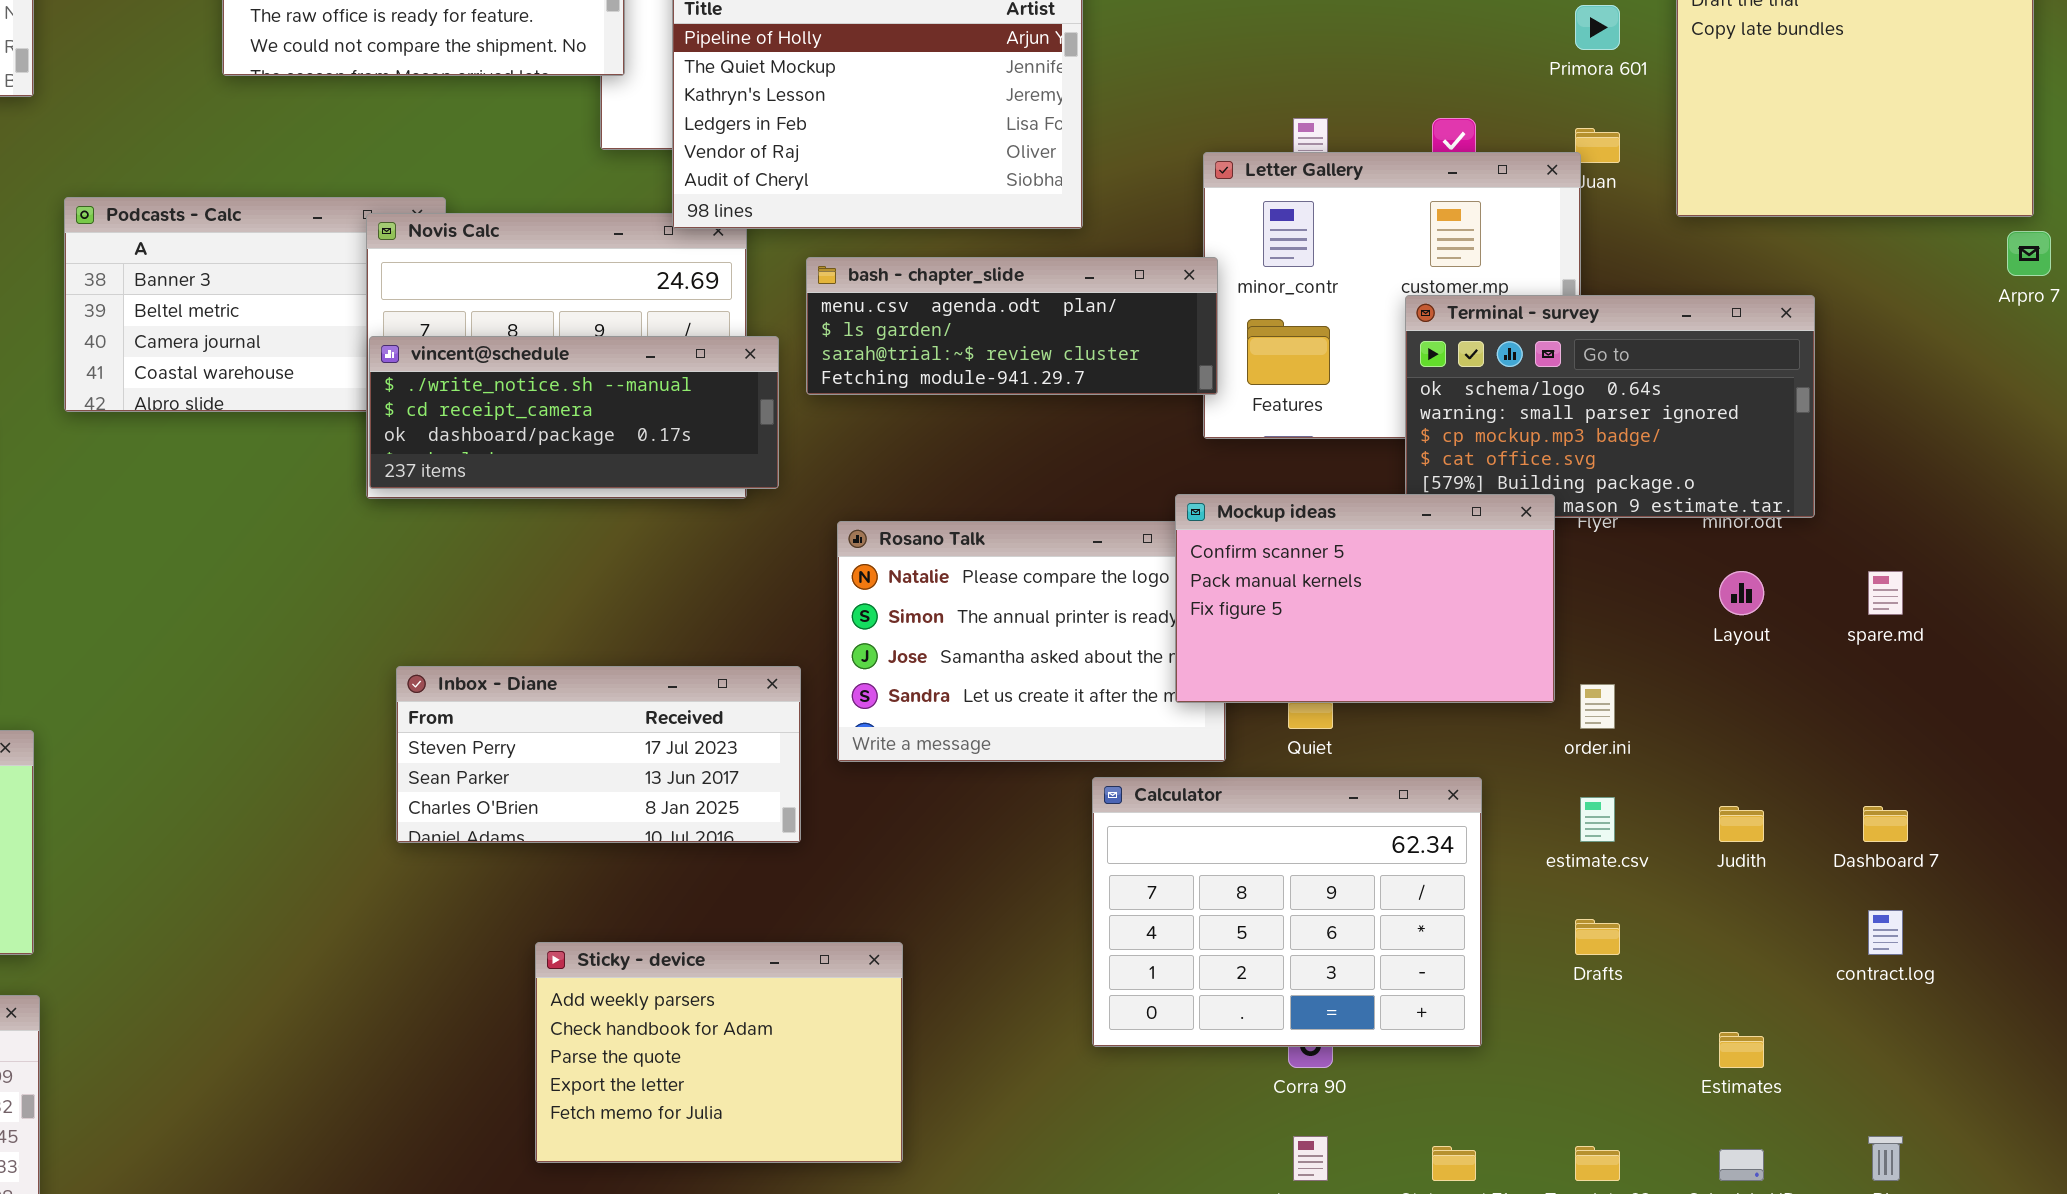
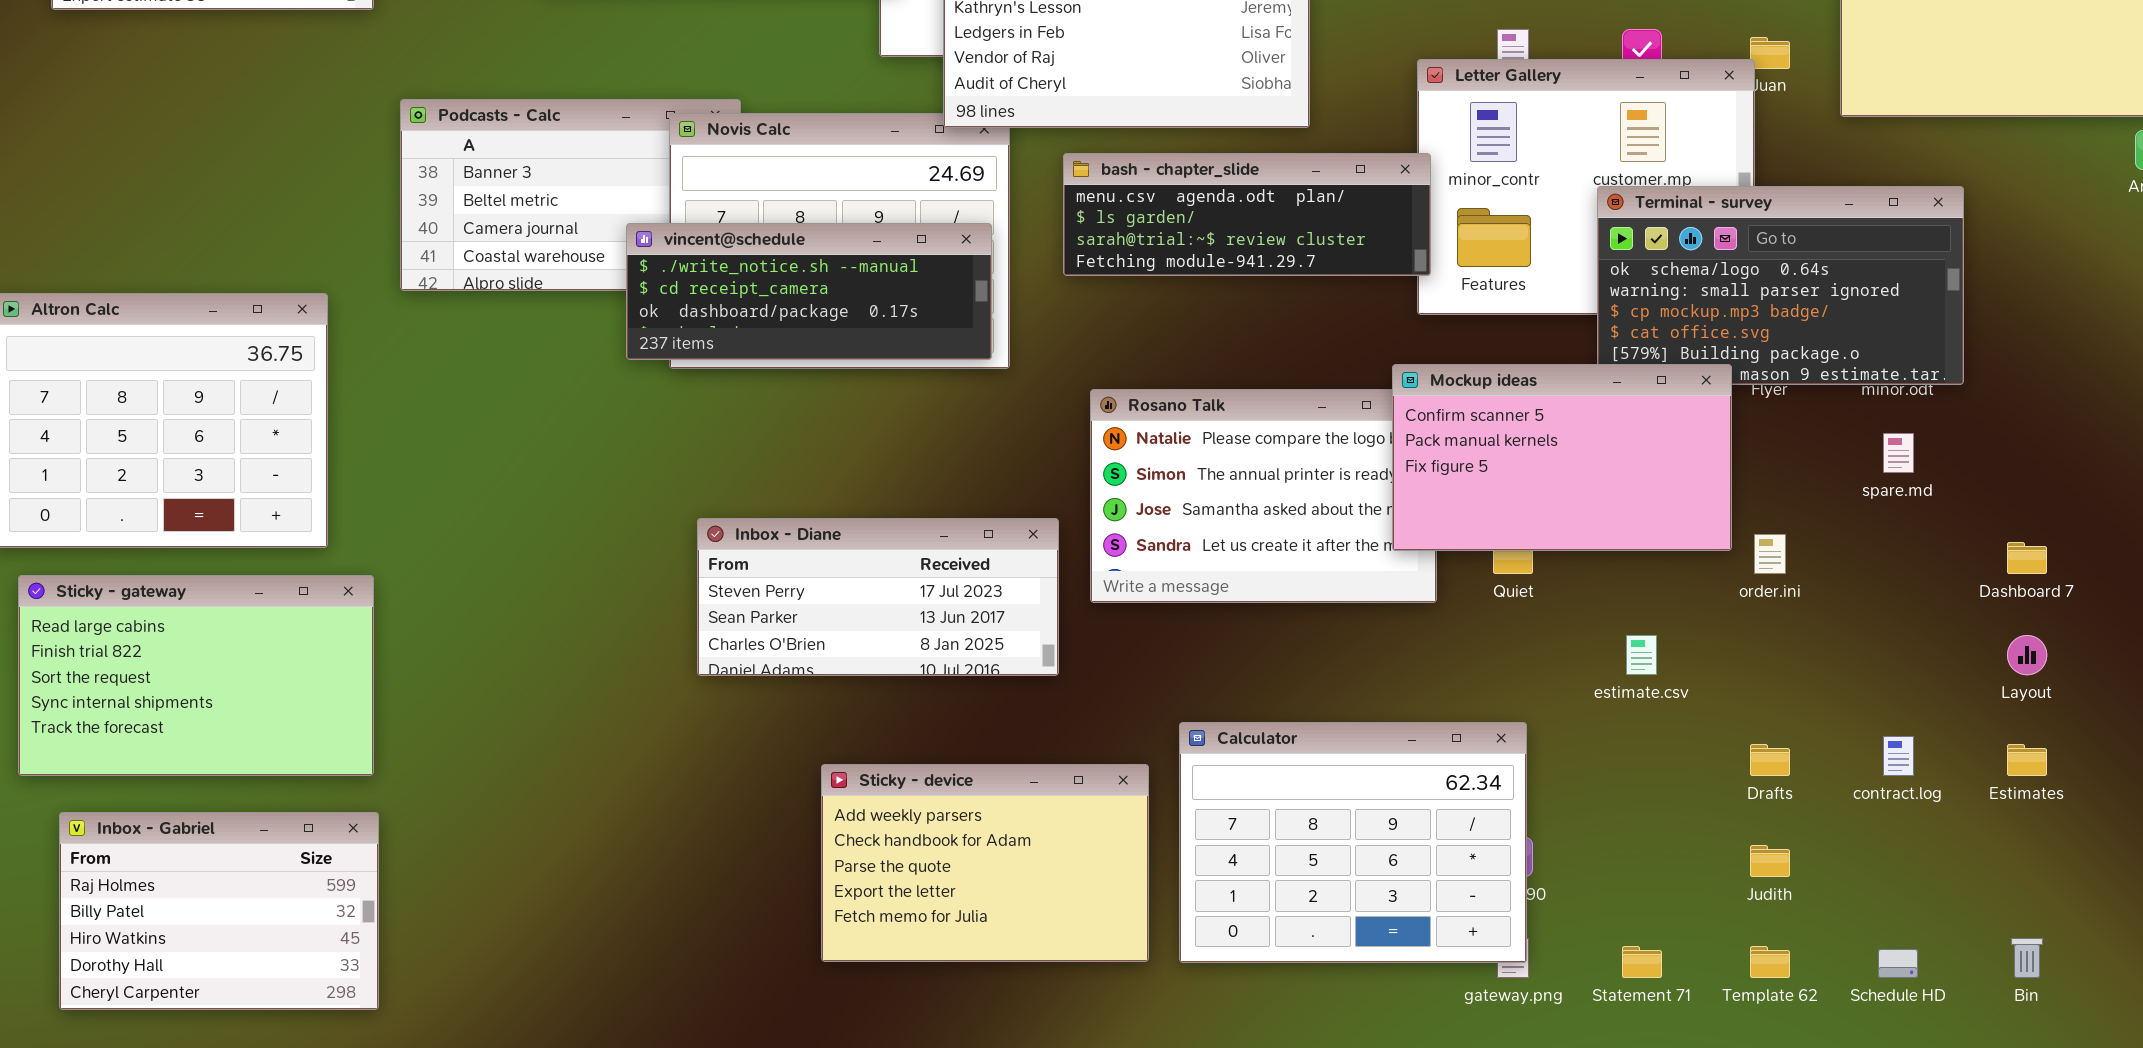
vincent@schedule: [369,336,779,489] -> [626,223,992,360], moved
Layout: [1719,571,1764,615] -> [2007,635,2047,675], moved
spare.md: [1868,571,1903,615] -> [1883,433,1914,473], moved
Calculator: [1092,777,1482,1047] -> [1179,722,1527,963], moved
estimate.csv: [1580,797,1615,842] -> [1626,635,1657,675], moved
Judith: [1719,806,1764,842] -> [1750,845,1790,877], moved
Dashboard 7: [1863,806,1908,842] -> [2007,542,2047,574], moved
contract.log: [1868,910,1903,955] -> [1883,736,1914,776], moved
Estimates: [1719,1032,1764,1068] -> [2007,744,2047,776], moved

